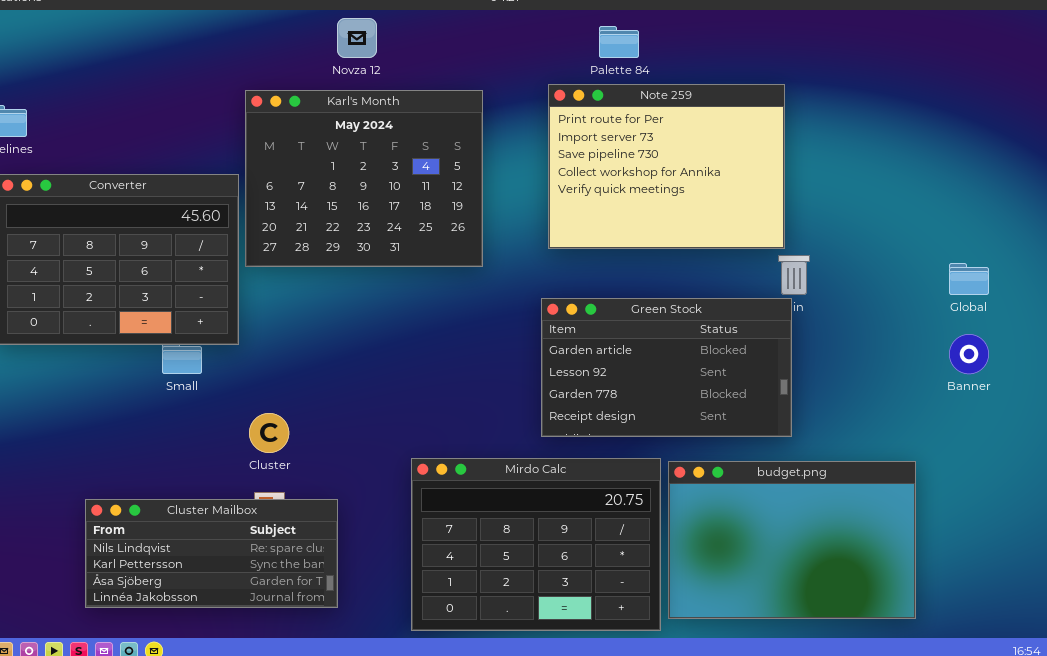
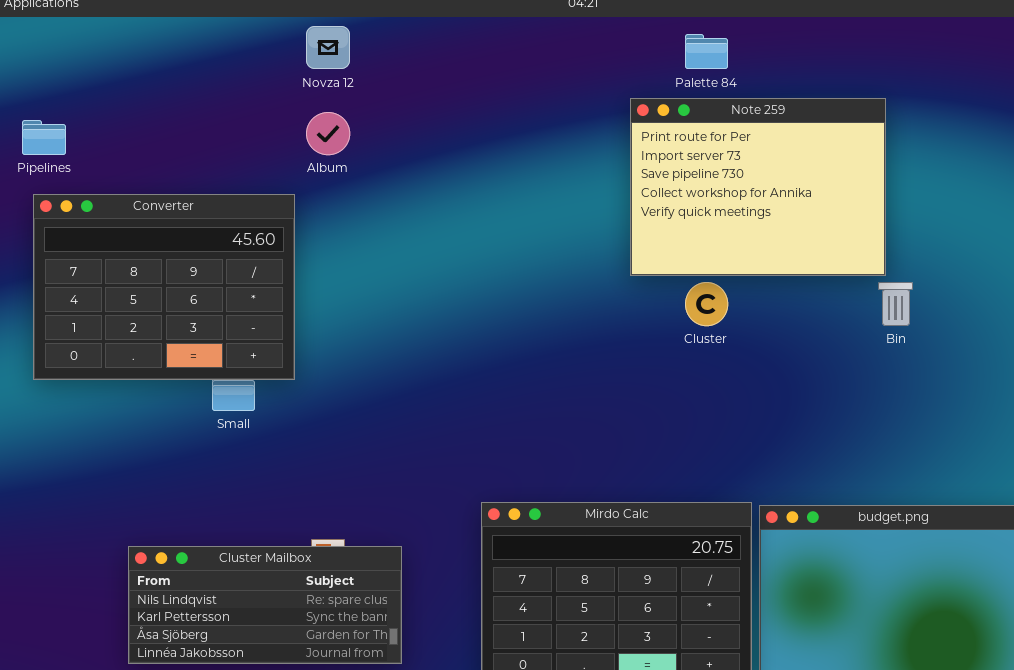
Novza 12: [337,18,377,58] -> [306,26,350,69], moved
Karl's Month: [245,90,483,267] -> none, closed
Green Stock: [541,298,792,437] -> none, closed
Cluster: [249,413,289,453] -> [685,282,728,326], moved

